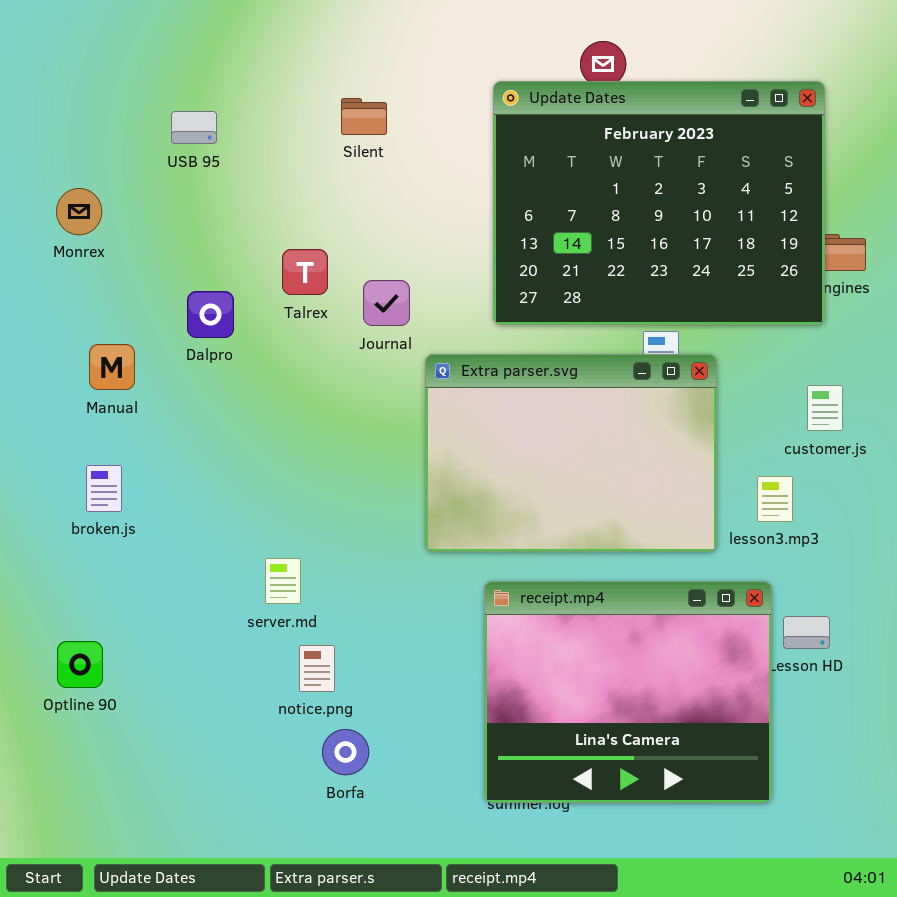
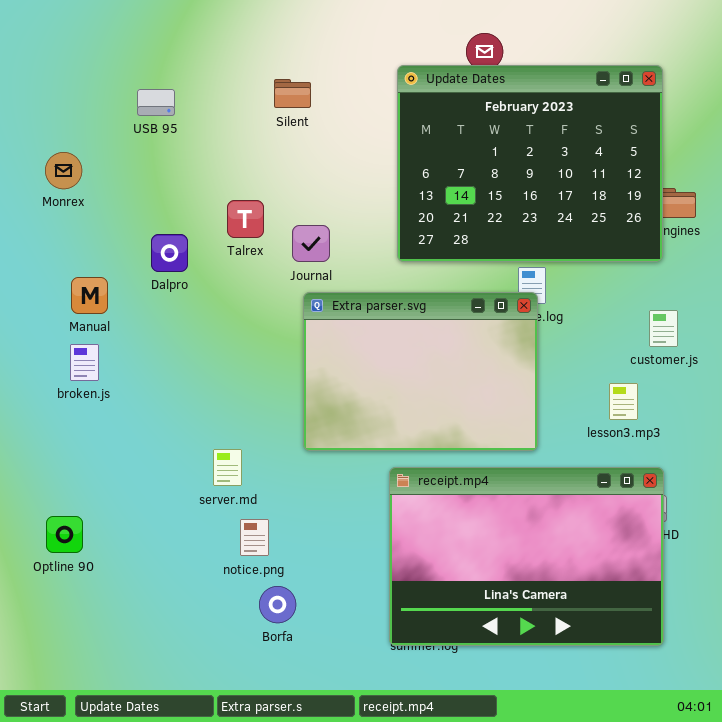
Extra parser.svg: [425,354,717,552] -> [303,292,538,451], moved
broken.js: [86,465,122,512] -> [70,344,99,381], moved
receipt.mp4: [484,581,772,803] -> [389,467,664,646], resized

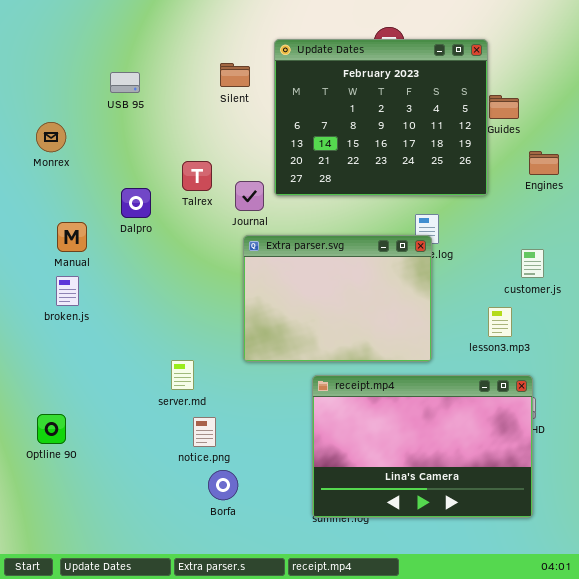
Update Dates: [397,65,663,262] -> [274,39,488,196], moved

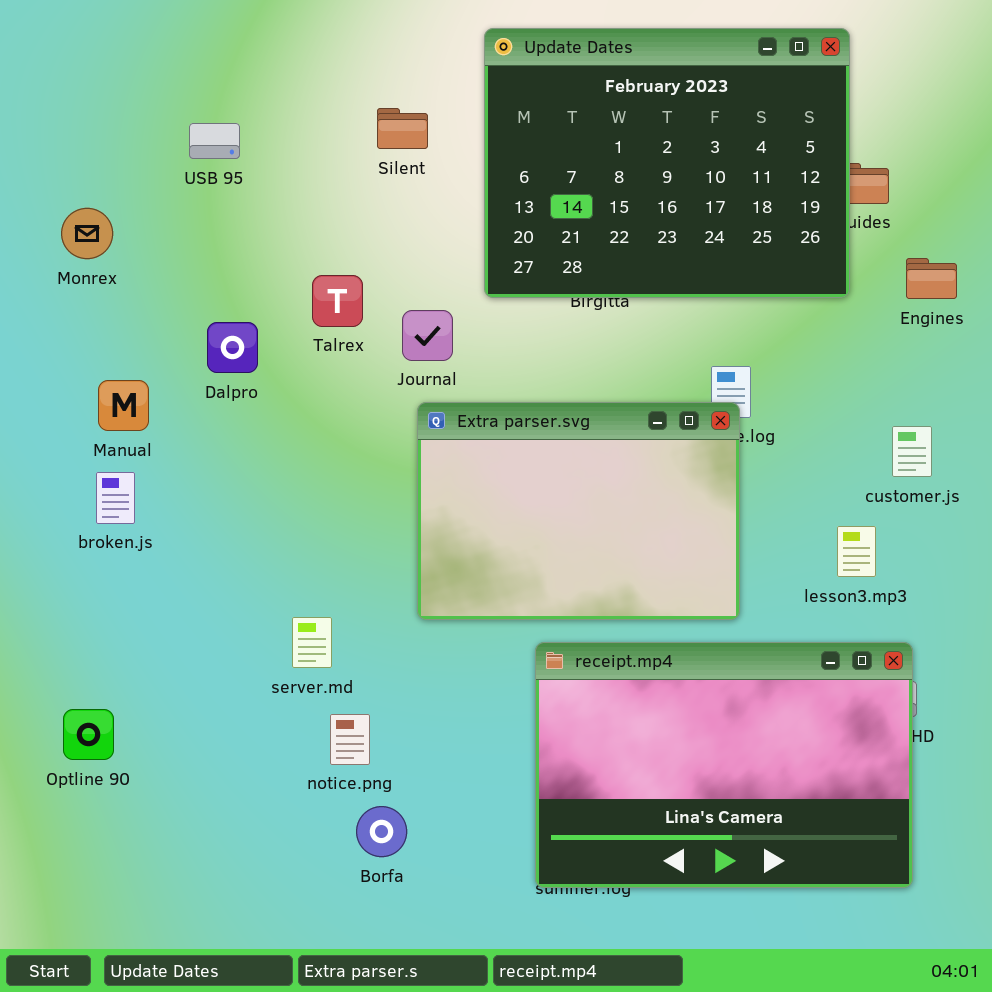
Update Dates: [274,39,488,196] -> [484,28,850,298], moved

